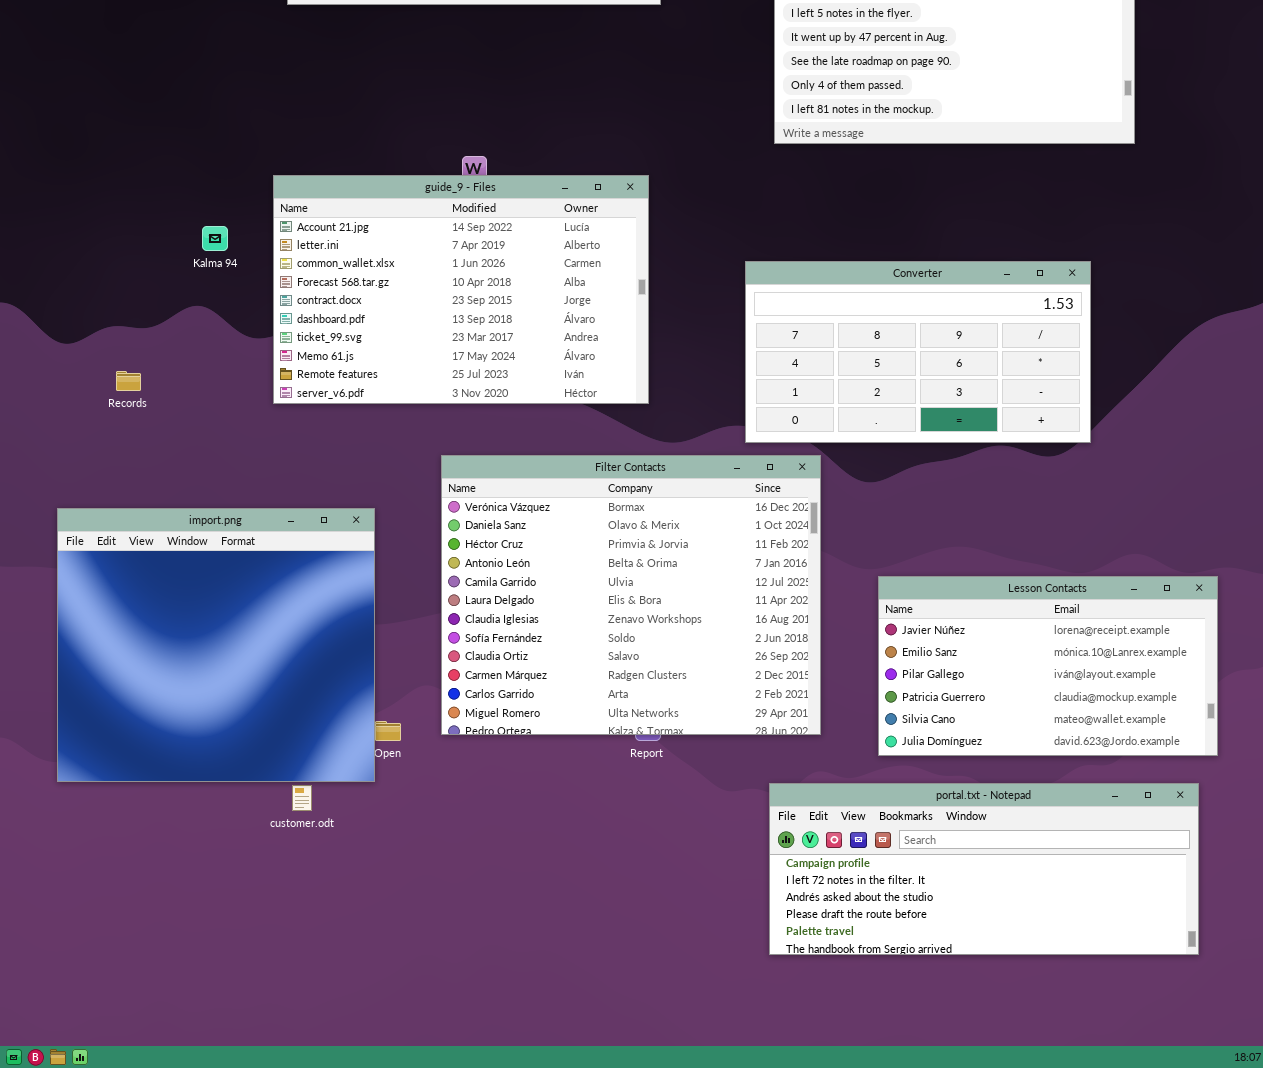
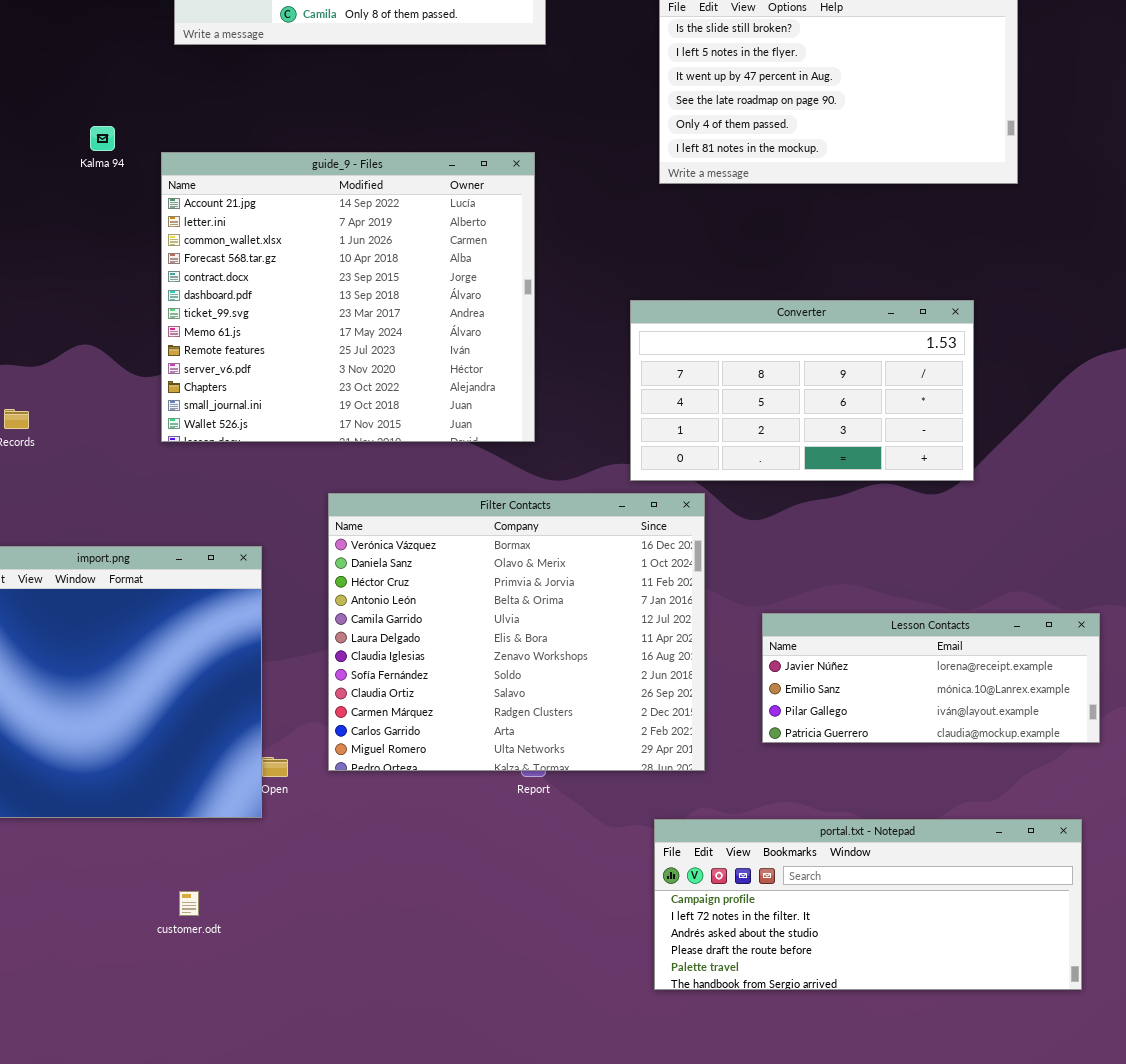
guide_9 - Files: [273,175,649,404] -> [161,152,535,442], resized
Kalma 94: [202,226,228,251] -> [90,126,115,151], moved
Lesson Contacts: [878,576,1218,756] -> [762,613,1100,743], resized
customer.odt: [292,785,312,811] -> [179,891,199,916], moved

